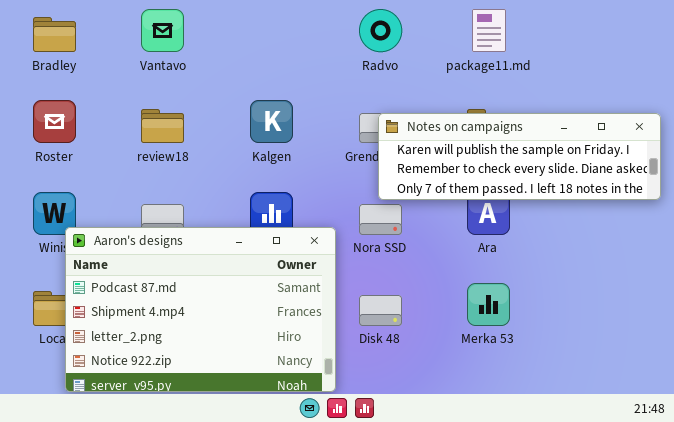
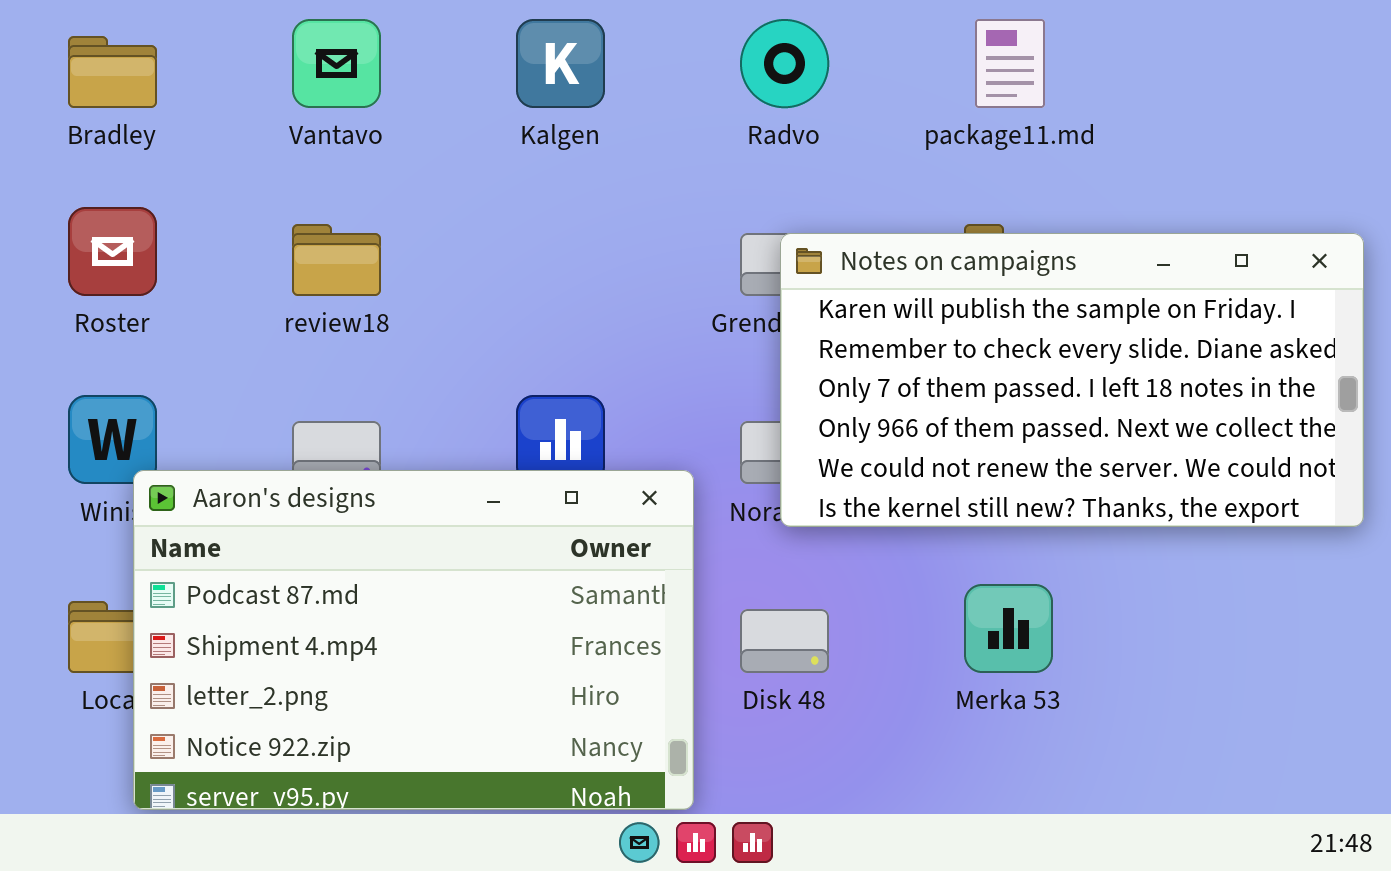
Kalgen: [250,100,293,143] -> [516,19,605,108], moved
Notes on campaigns: [378,113,661,200] -> [780,233,1364,527], resized

